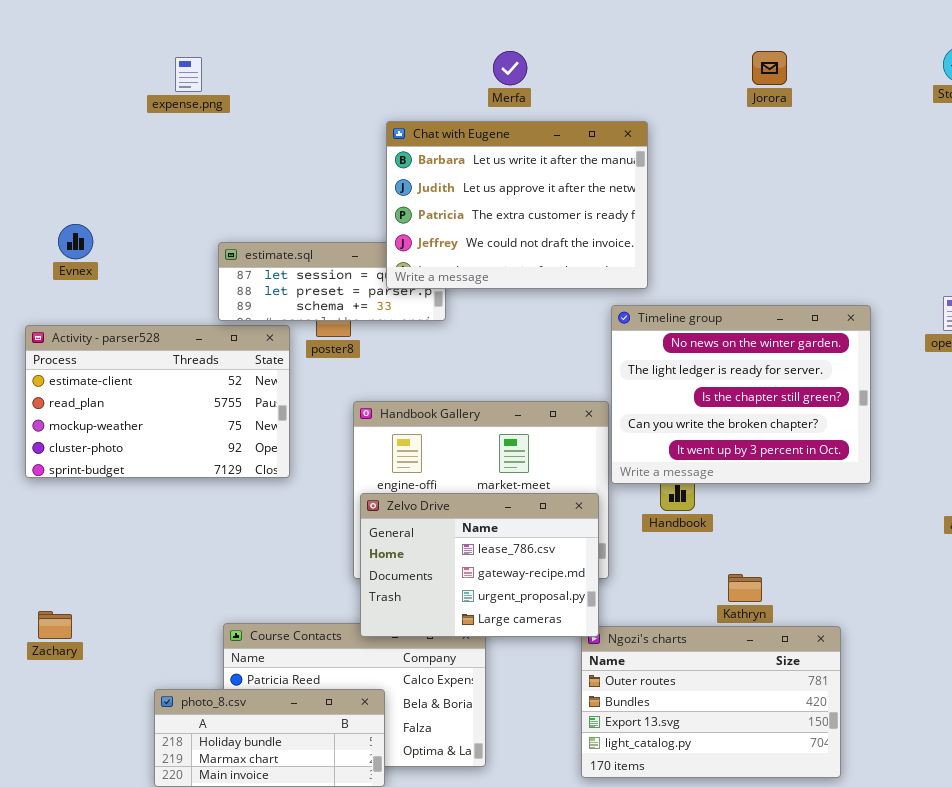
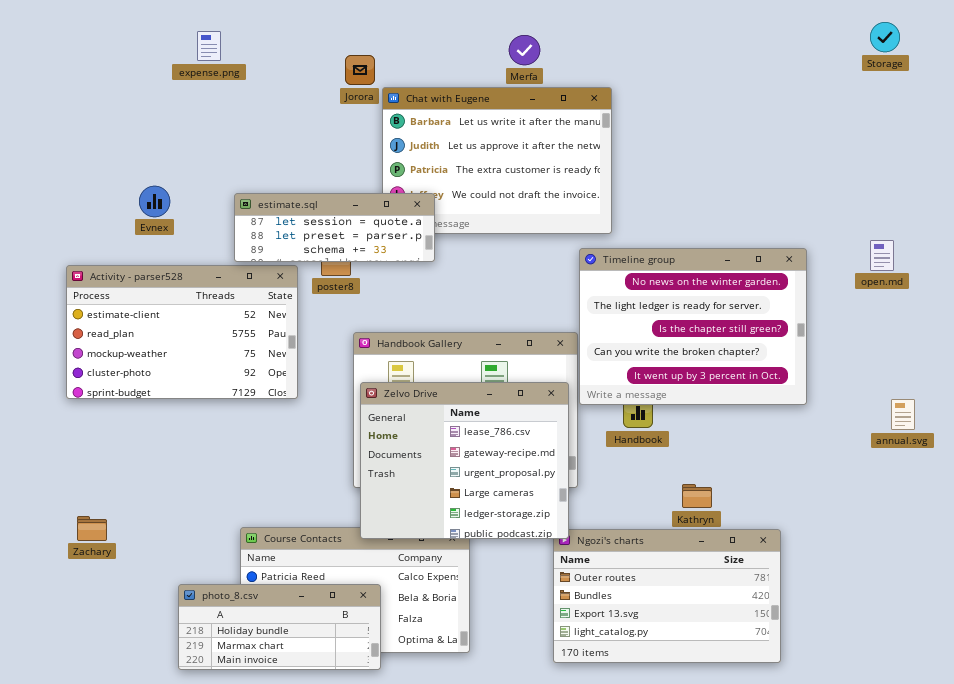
Merfa: [493,51,527,85] -> [509,35,540,65], moved
Jorora: [752,51,787,85] -> [345,55,375,85], moved
Evnex: [58,224,93,259] -> [139,186,170,217], moved
estimate.sql: [218,242,446,321] -> [234,193,435,262], raised
Zelvo Drive: [360,493,599,637] -> [360,382,569,539], resized

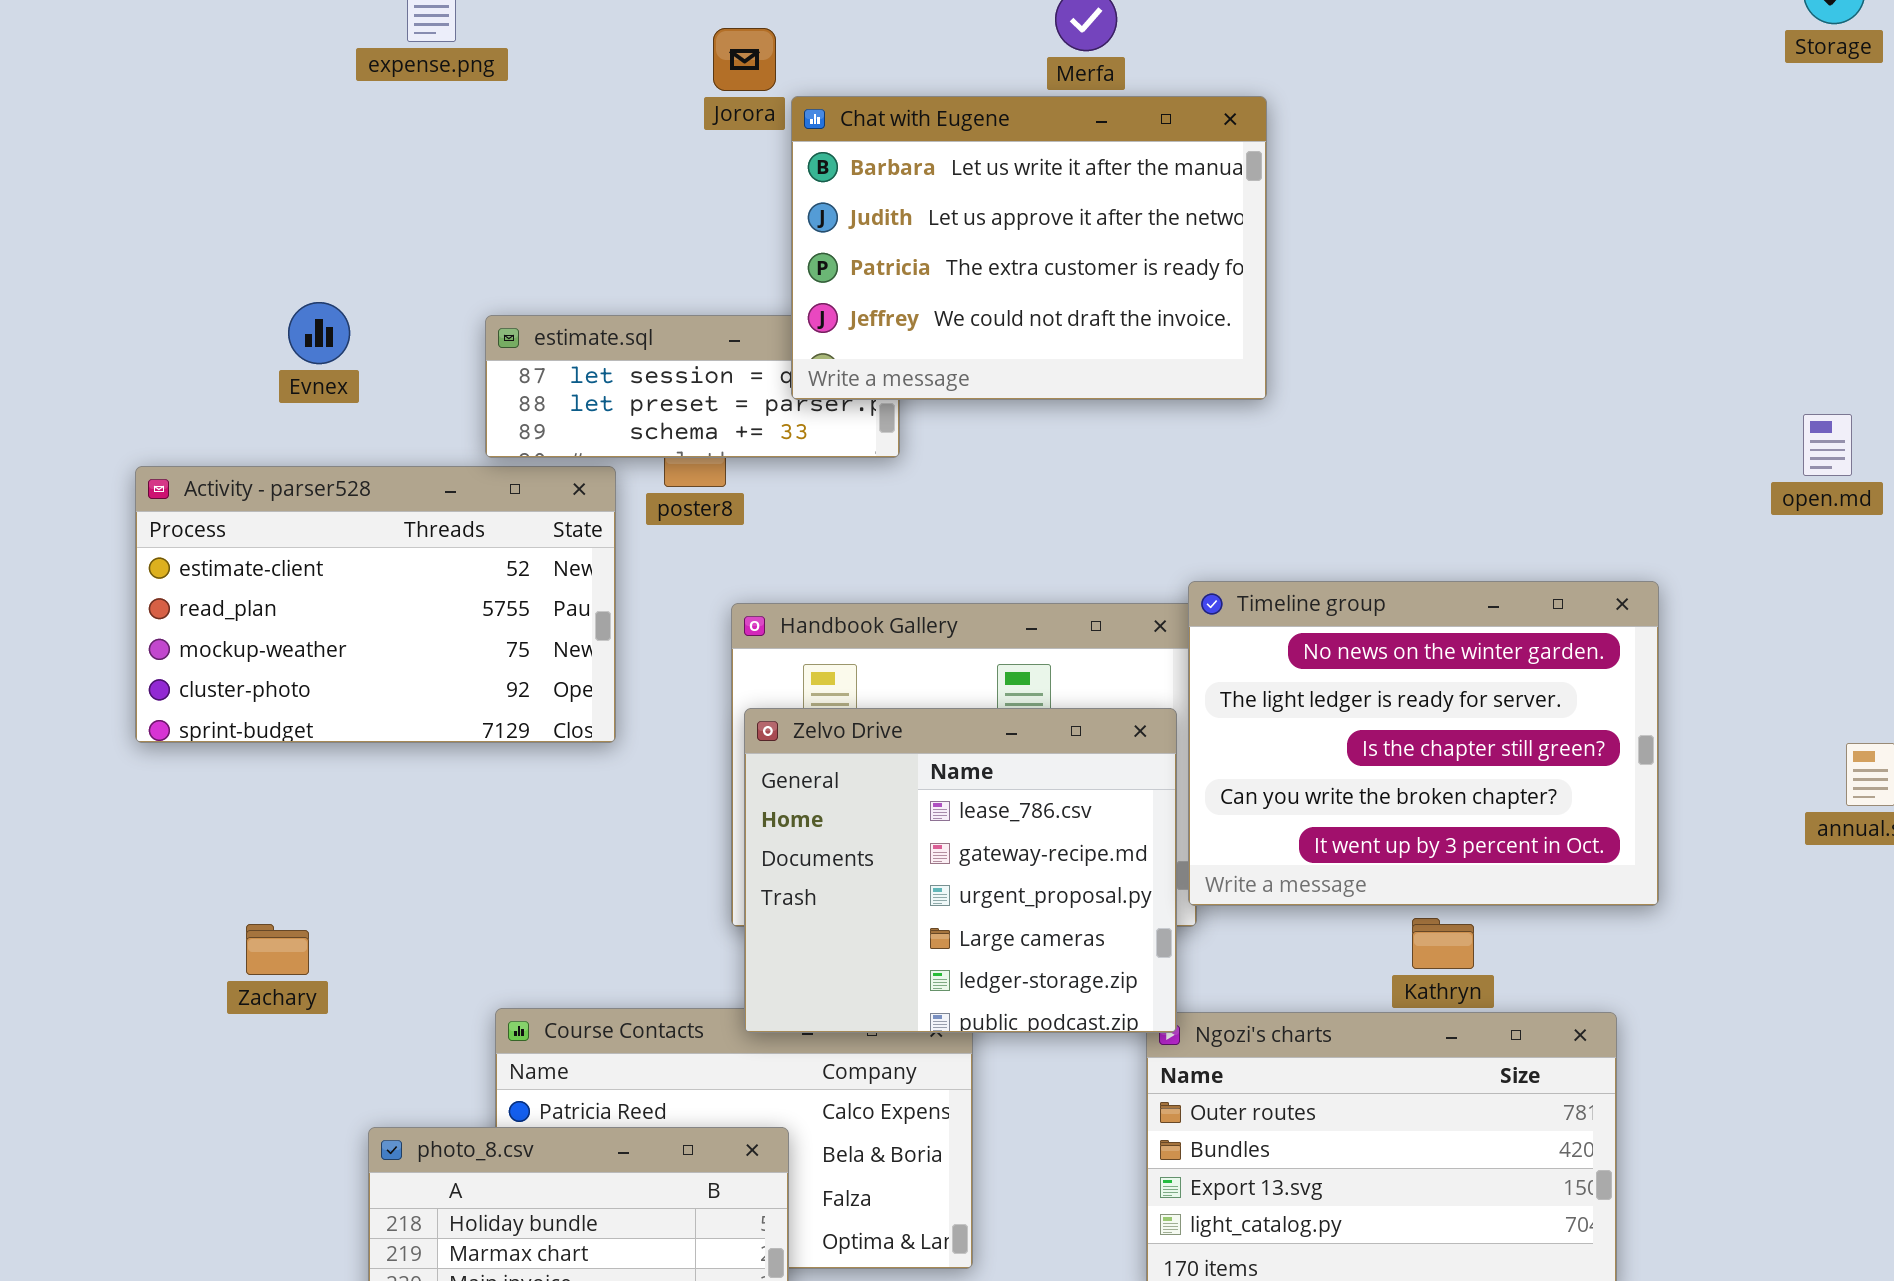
Chat with Eugene: [382,87,612,234] -> [791,96,1267,400], raised
Timeline group: [579,248,807,405] -> [1188,581,1659,906], moved
Zachary: [77,516,107,541] -> [246,924,309,975], moved

